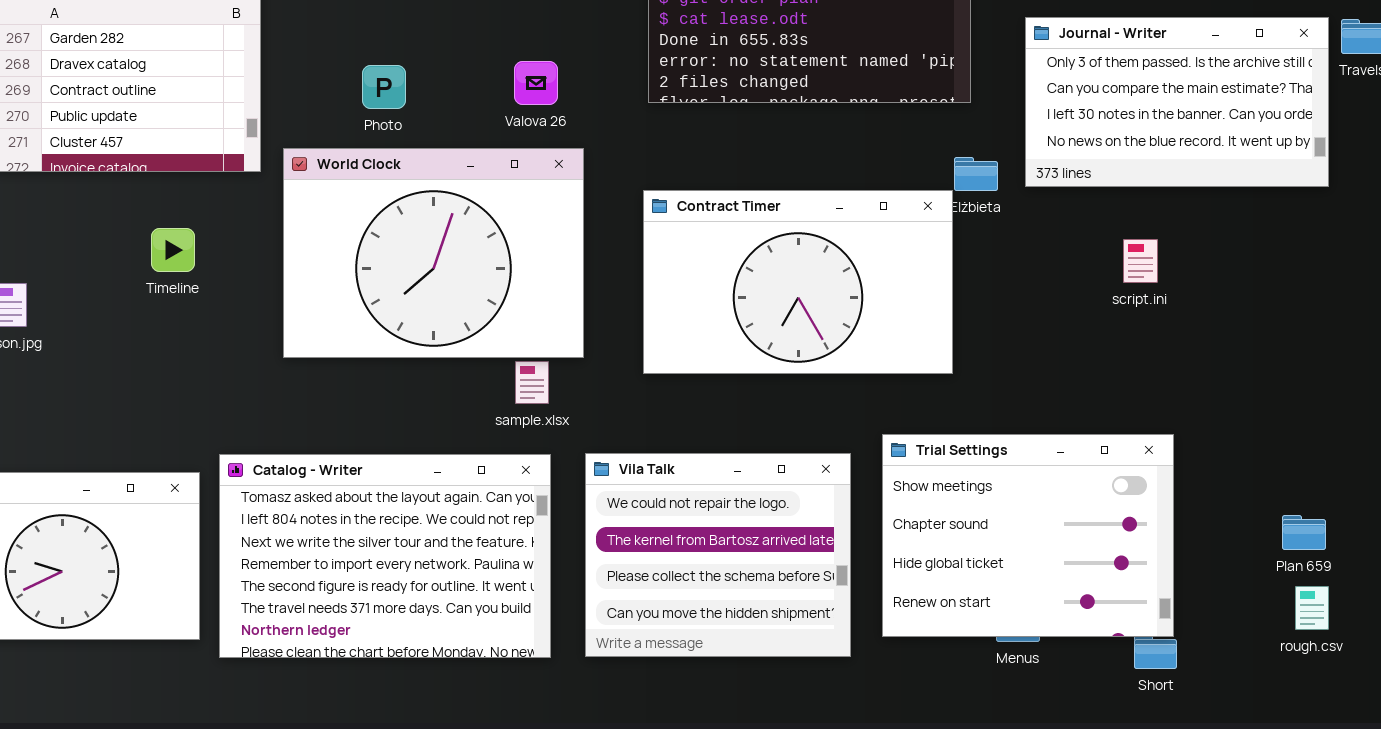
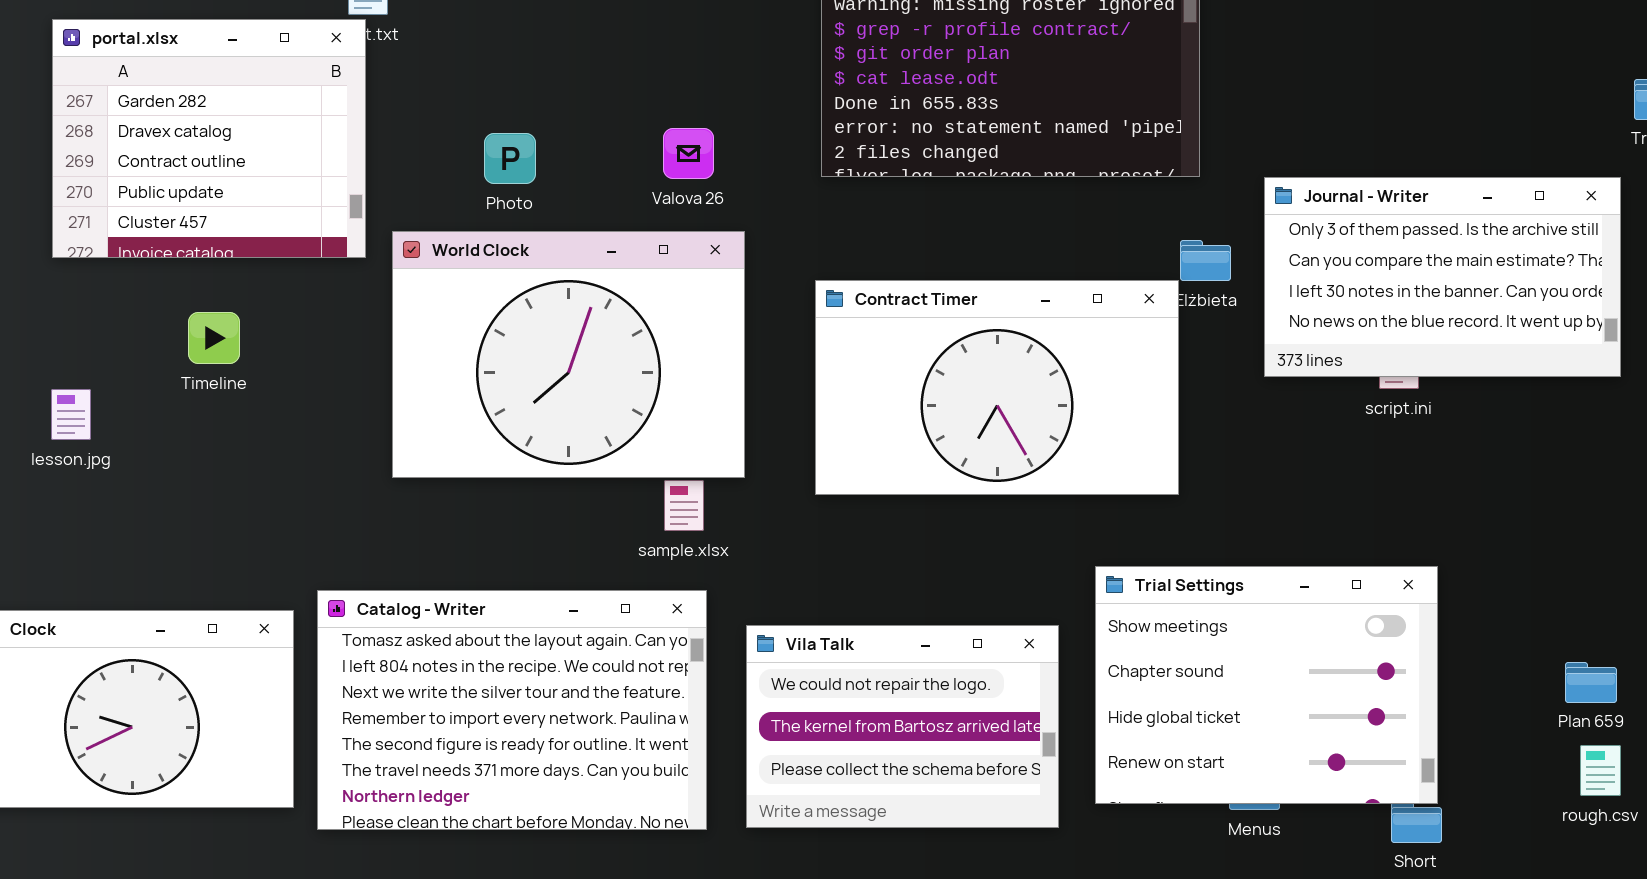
Journal - Writer: [1025,17,1329,187] -> [1264,177,1621,377], moved
Timeline: [151,228,195,272] -> [188,312,240,364], moved
Vila Talk: [585,453,851,657] -> [746,625,1059,828], resized

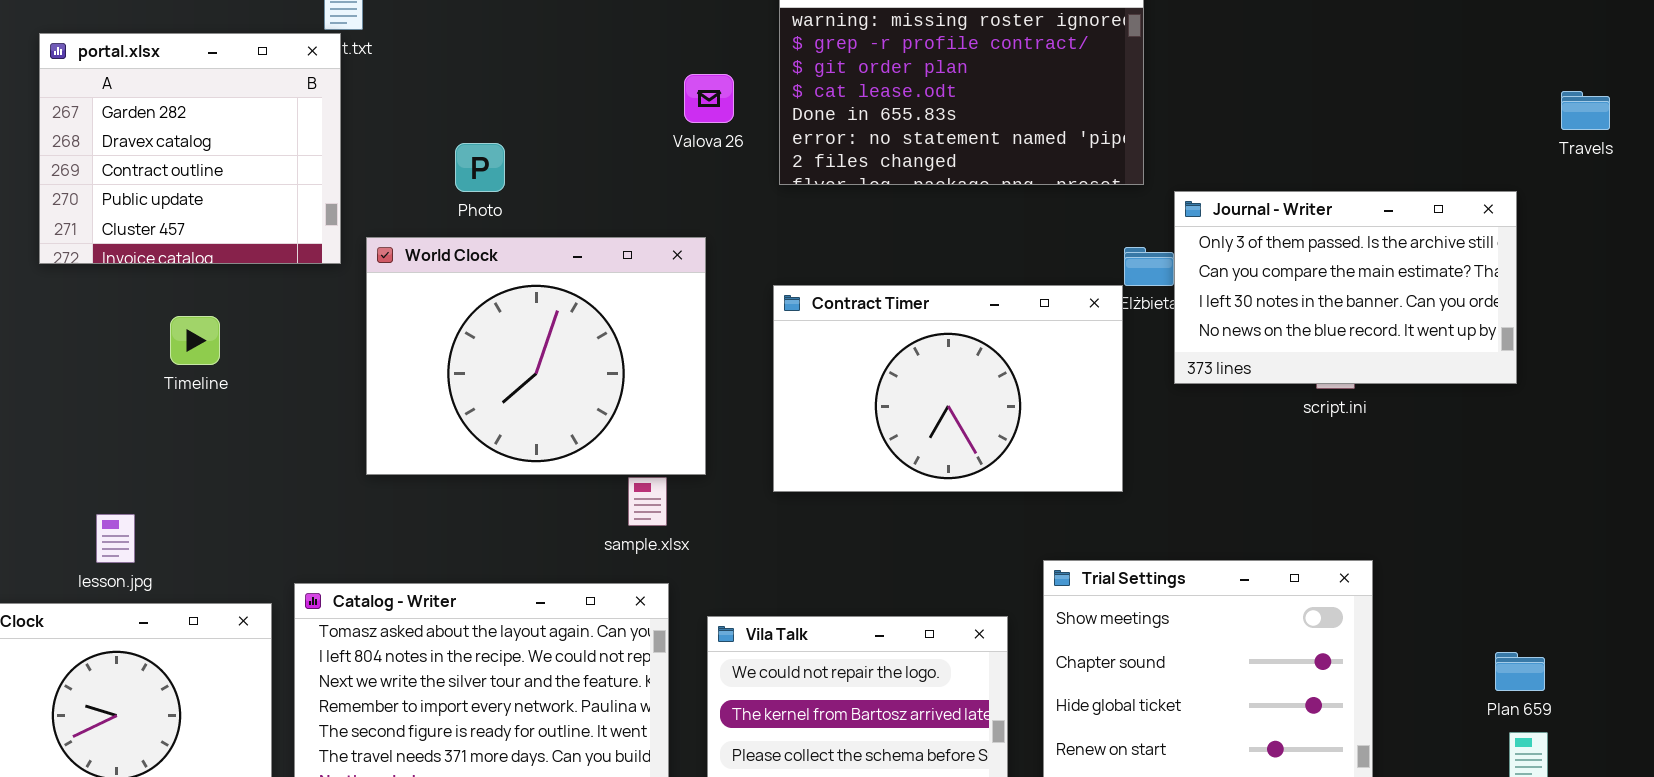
Valova 26: [663,128,714,179] -> [684,74,734,123], moved
Journal - Writer: [1264,177,1621,377] -> [1174,191,1517,384], moved
lesson.jpg: [51,389,91,440] -> [96,514,135,563], moved

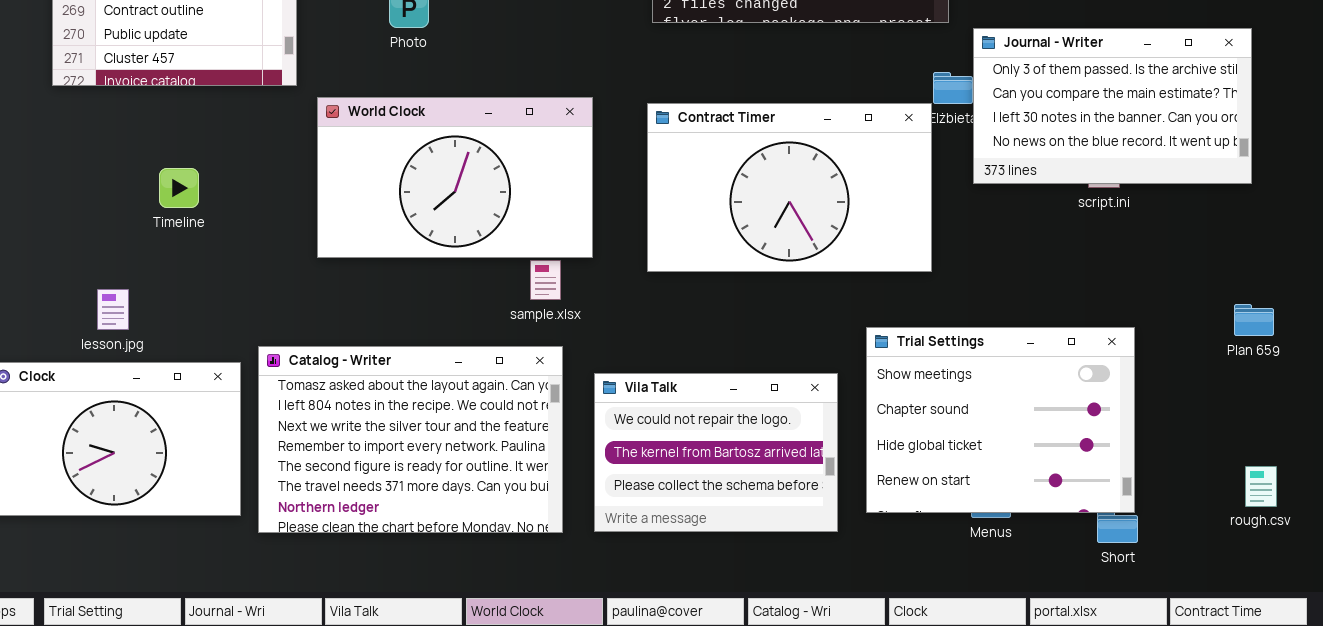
World Clock: [366,237,706,475] -> [317,97,593,258], resized
Timeline: [170,316,220,365] -> [159,168,199,208], moved
Plan 659: [1495,652,1545,691] -> [1234,304,1274,336], moved

